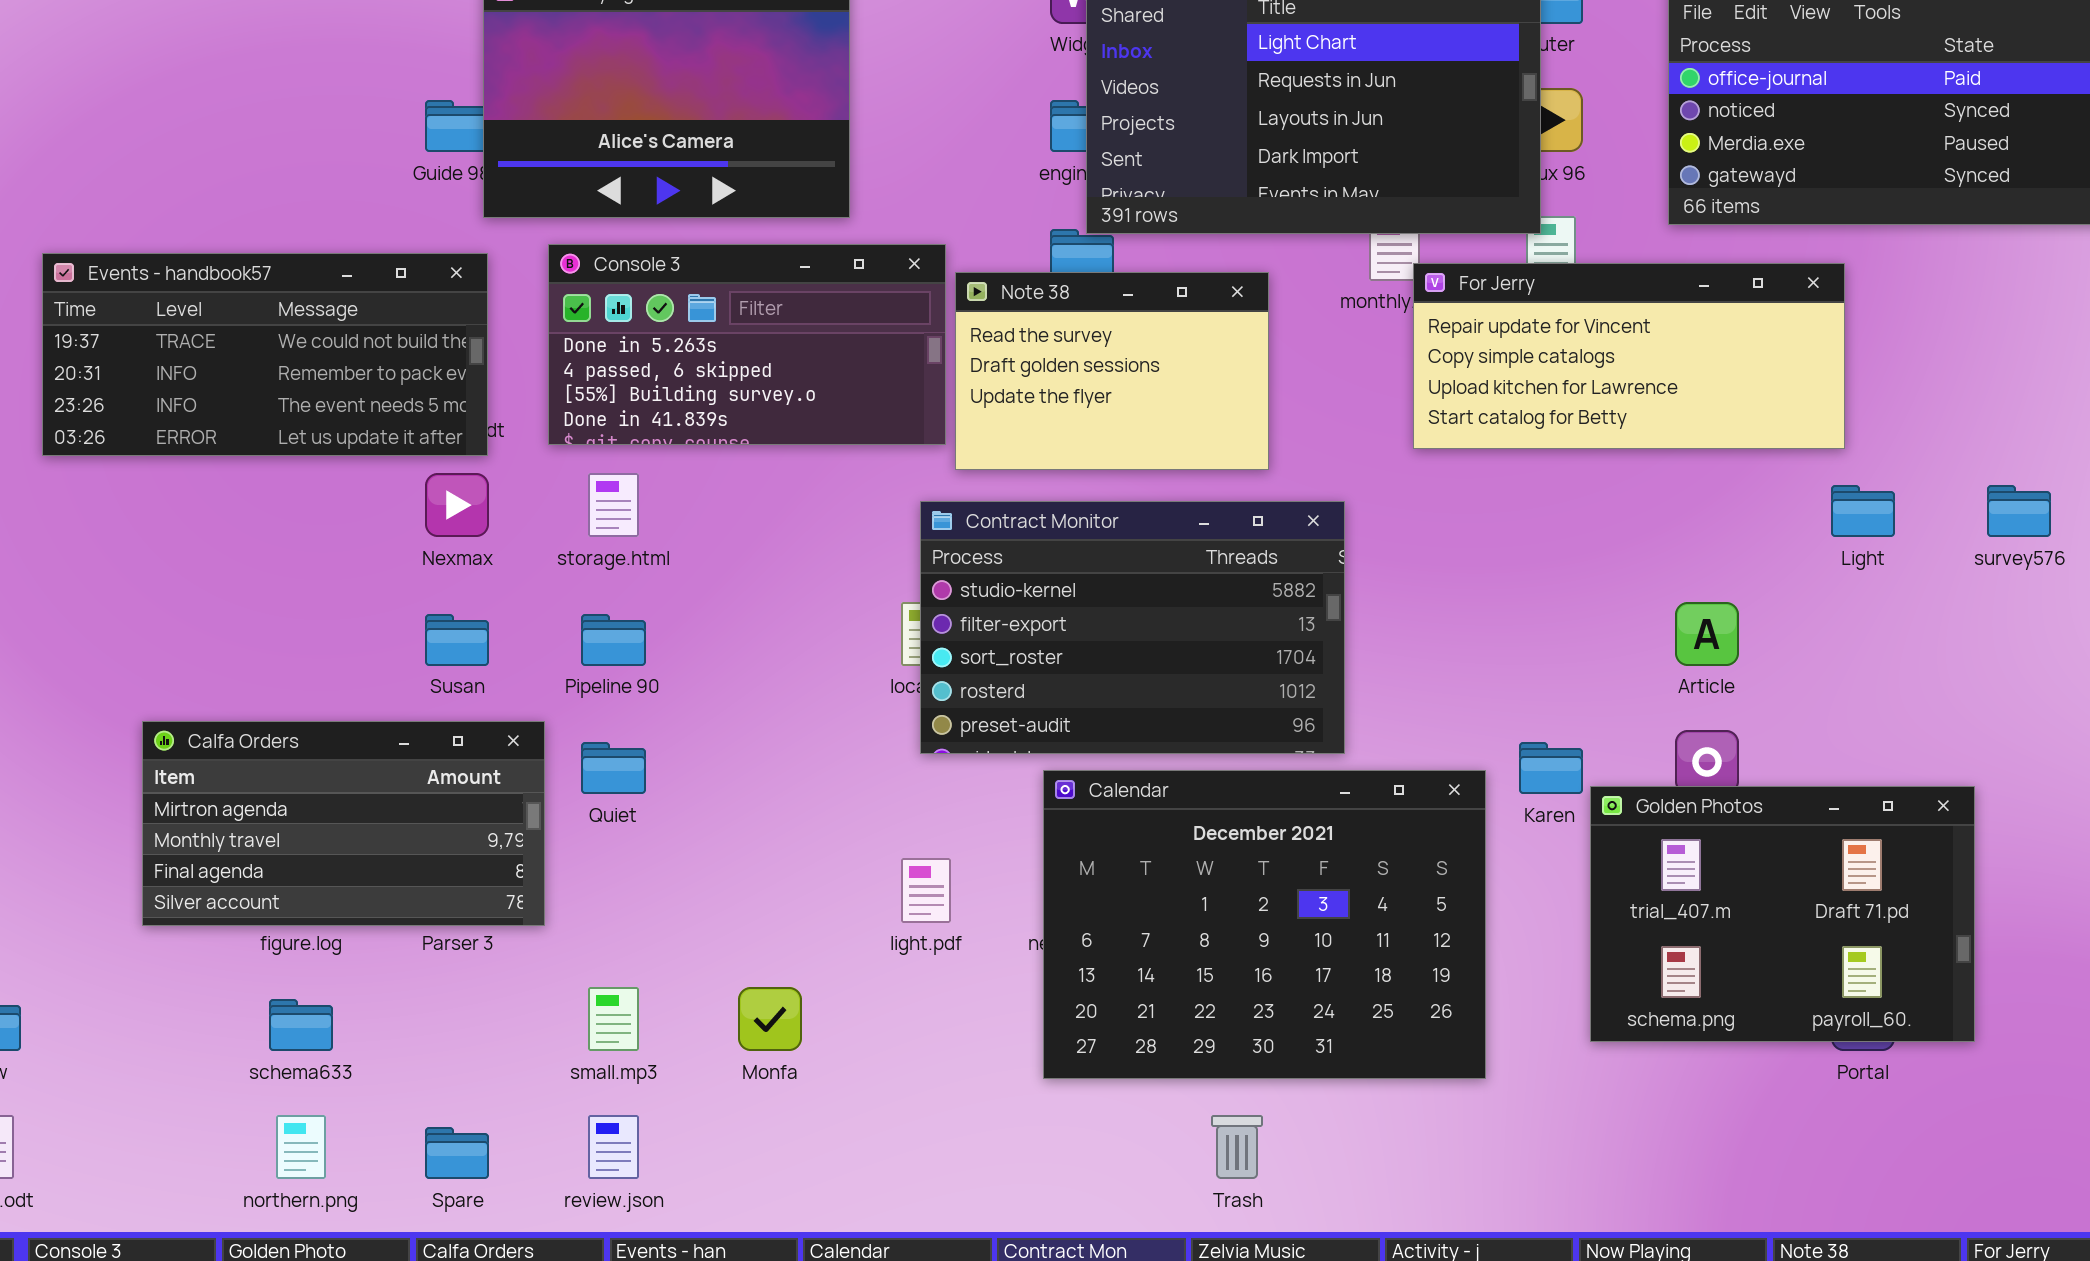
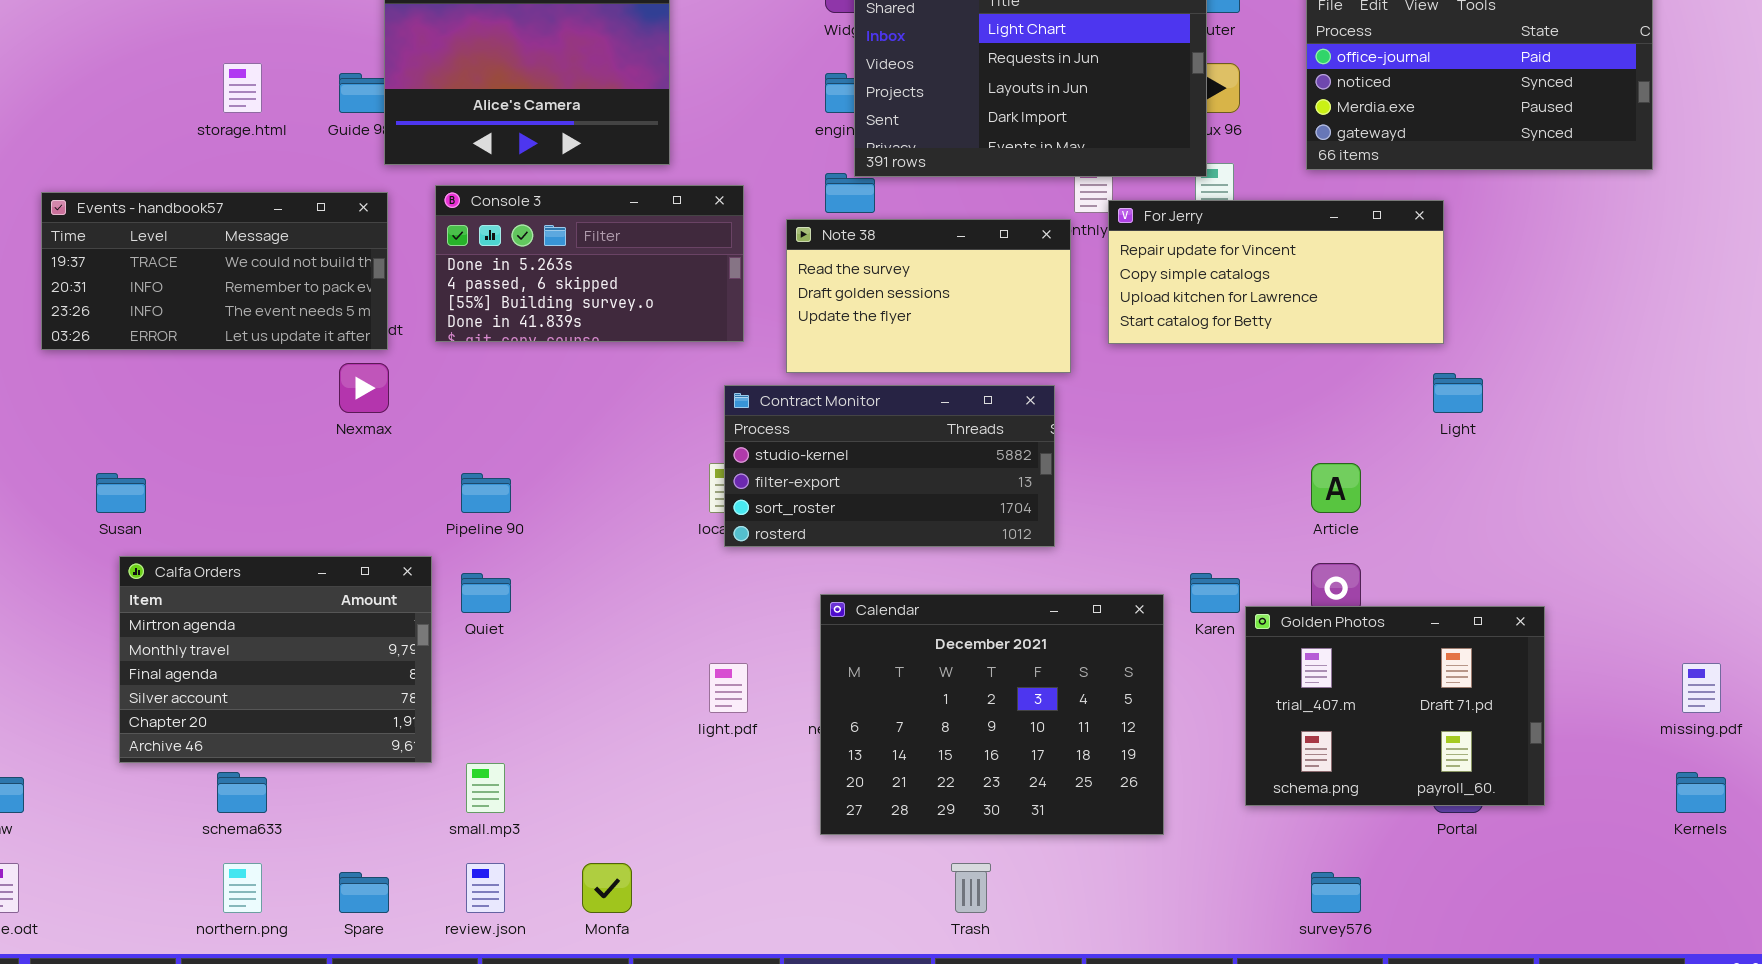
Note 38: [955,272,1269,470] -> [786,219,1071,373], moved, resized
storage.html: [588,473,639,537] -> [223,63,262,113], moved
survey576: [1987,485,2051,537] -> [1311,872,1361,913], moved
Contract Monitor: [920,501,1345,754] -> [724,385,1055,547], resized
Susan: [425,614,489,666] -> [96,473,146,513], moved
Calfa Orders: [142,721,545,926] -> [119,556,432,763], resized
Monfa: [738,987,802,1051] -> [582,863,632,913], moved

